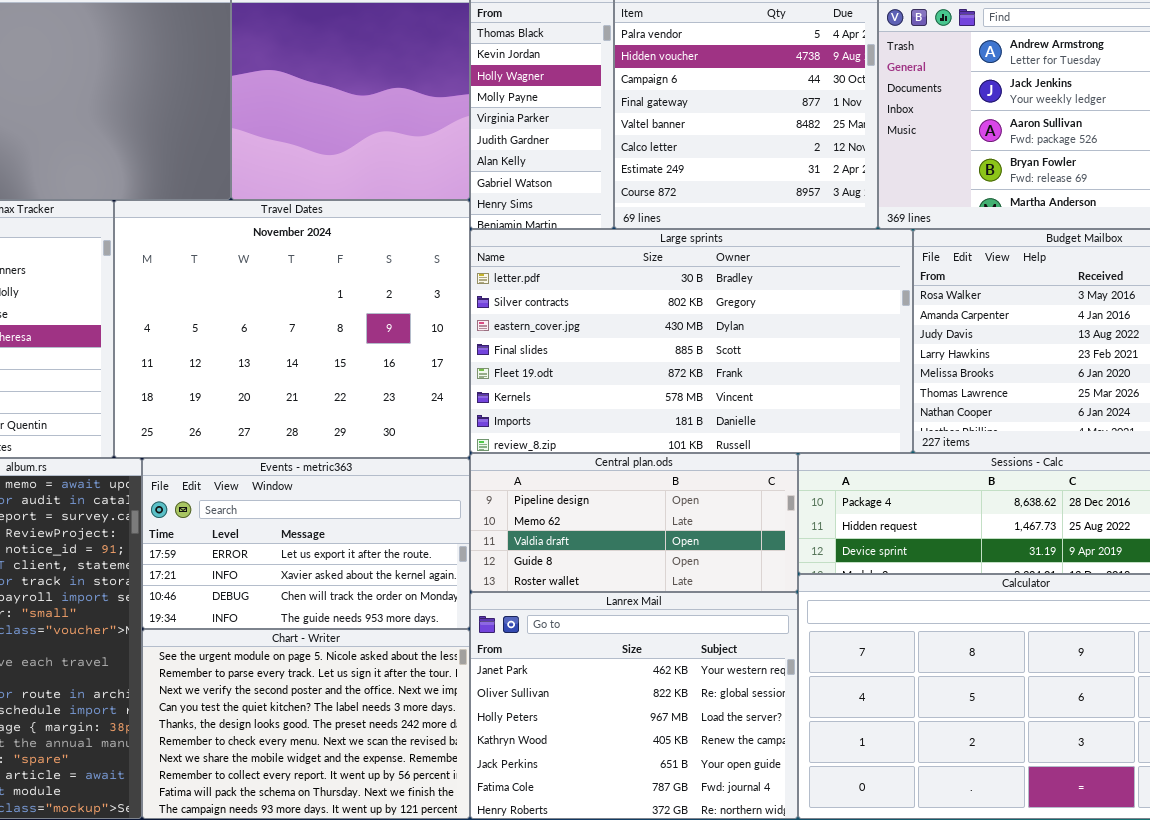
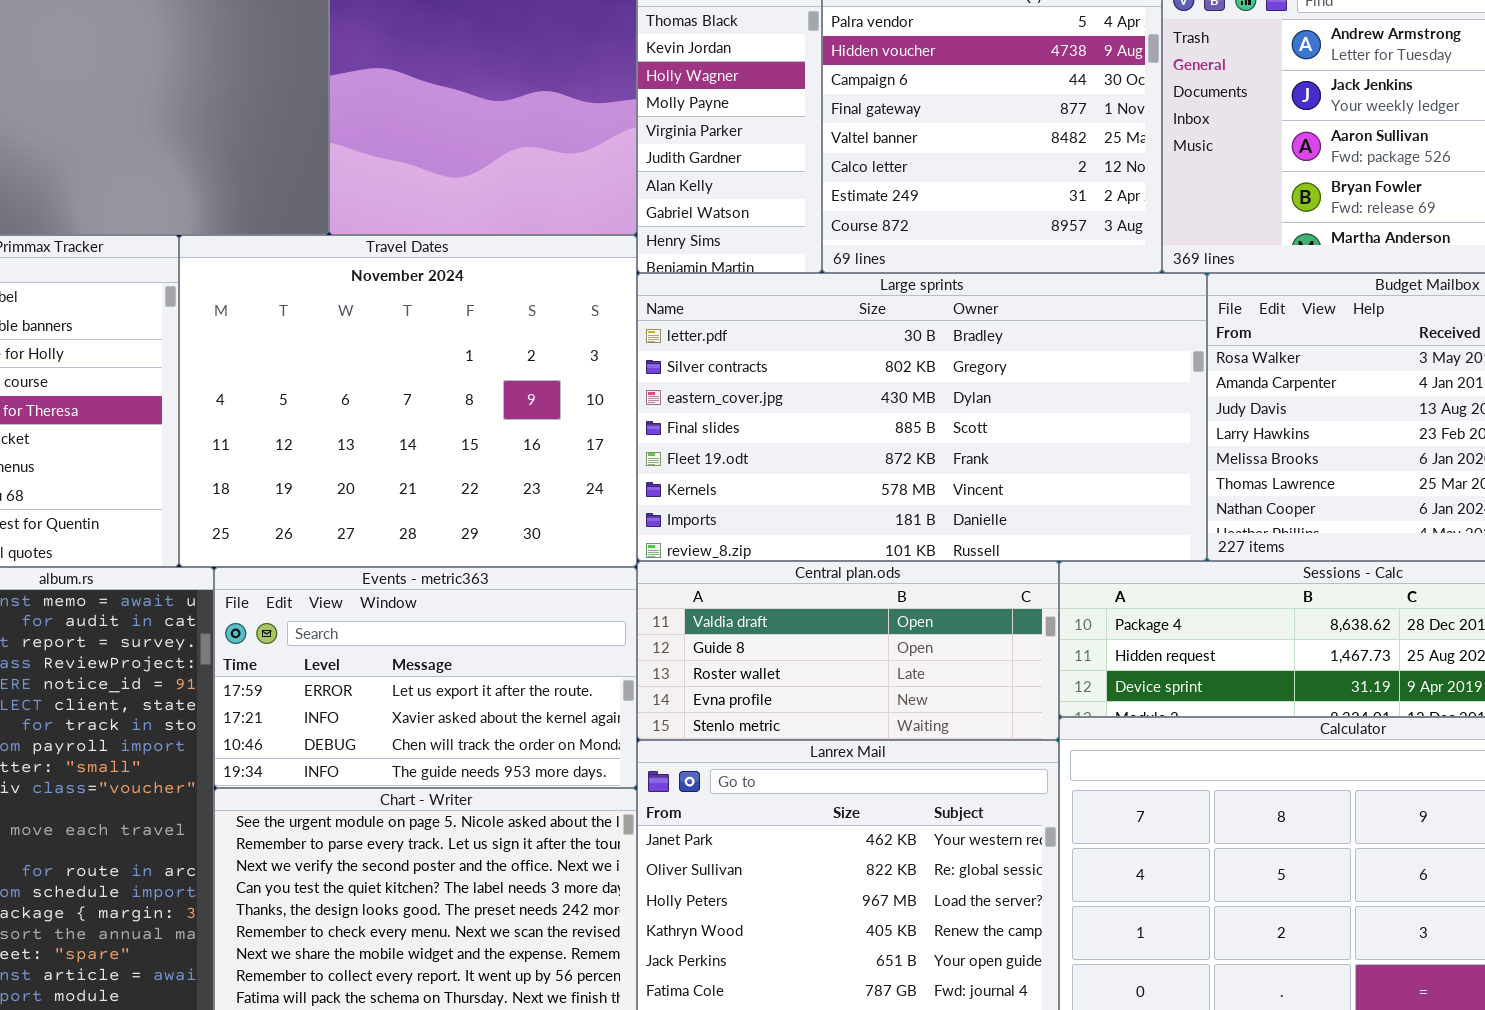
Central plan.ods: [470,453,798,592] -> [637,561,1059,740], scrolled down 2 rows

